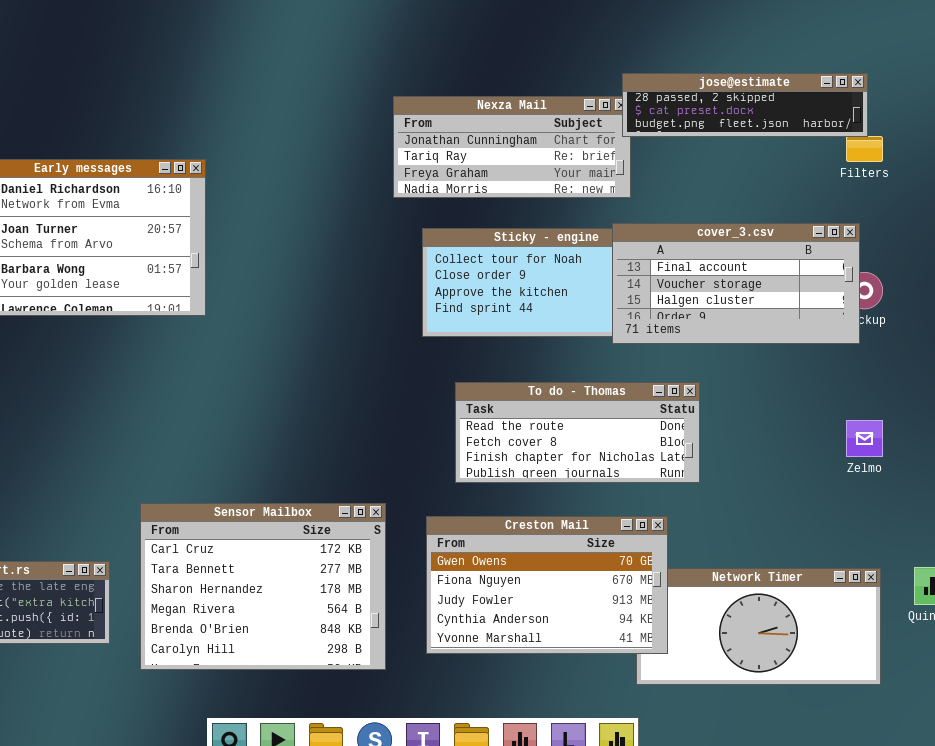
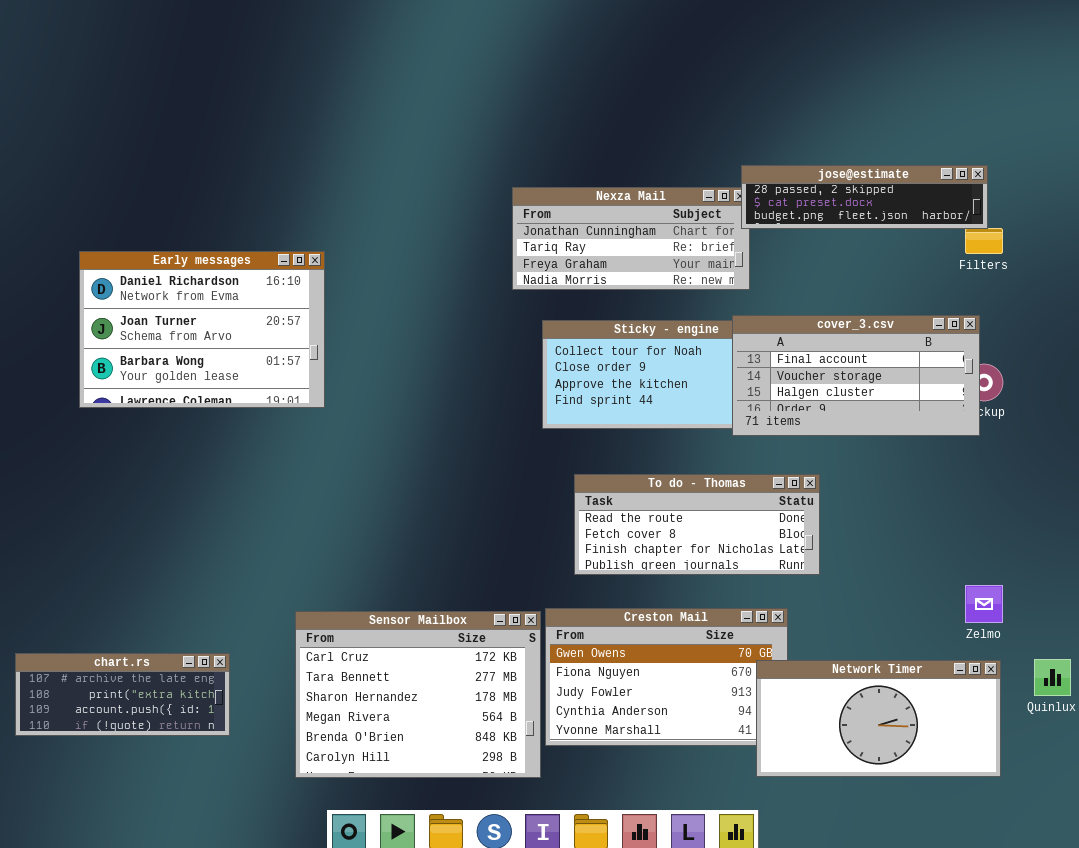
Zelmo: [846,420,883,457] -> [965,585,1003,623], moved
Sensor Mailbox: [140,503,386,670] -> [295,611,541,778], moved
Network Timer: [636,568,881,685] -> [756,660,1001,777], raised

